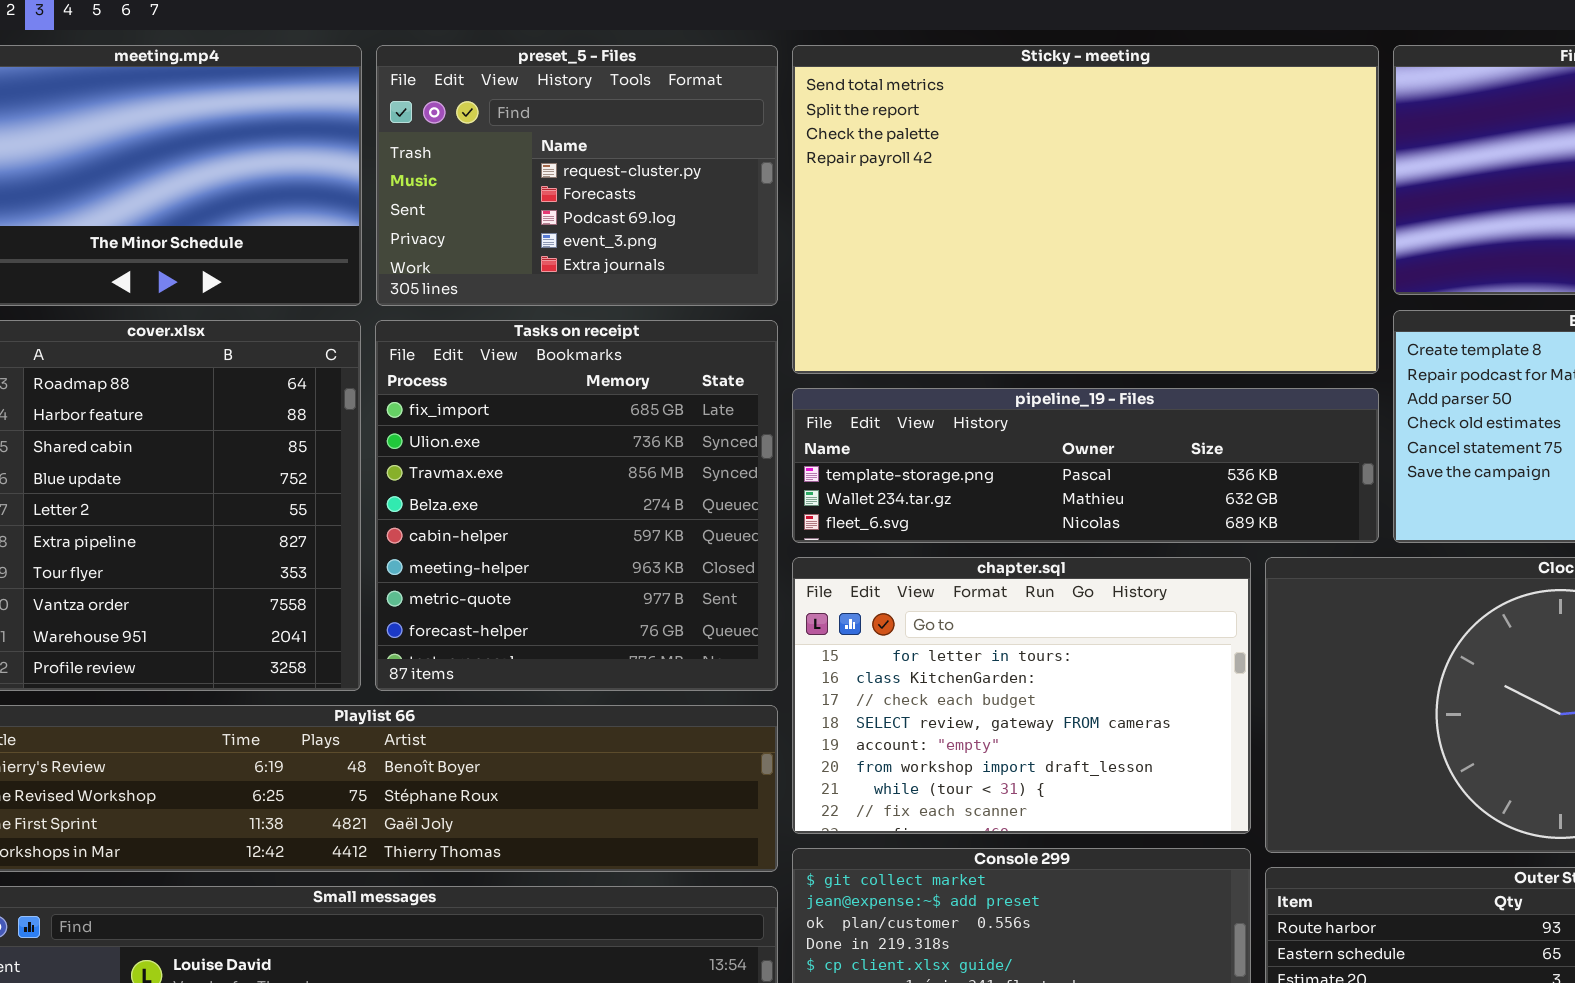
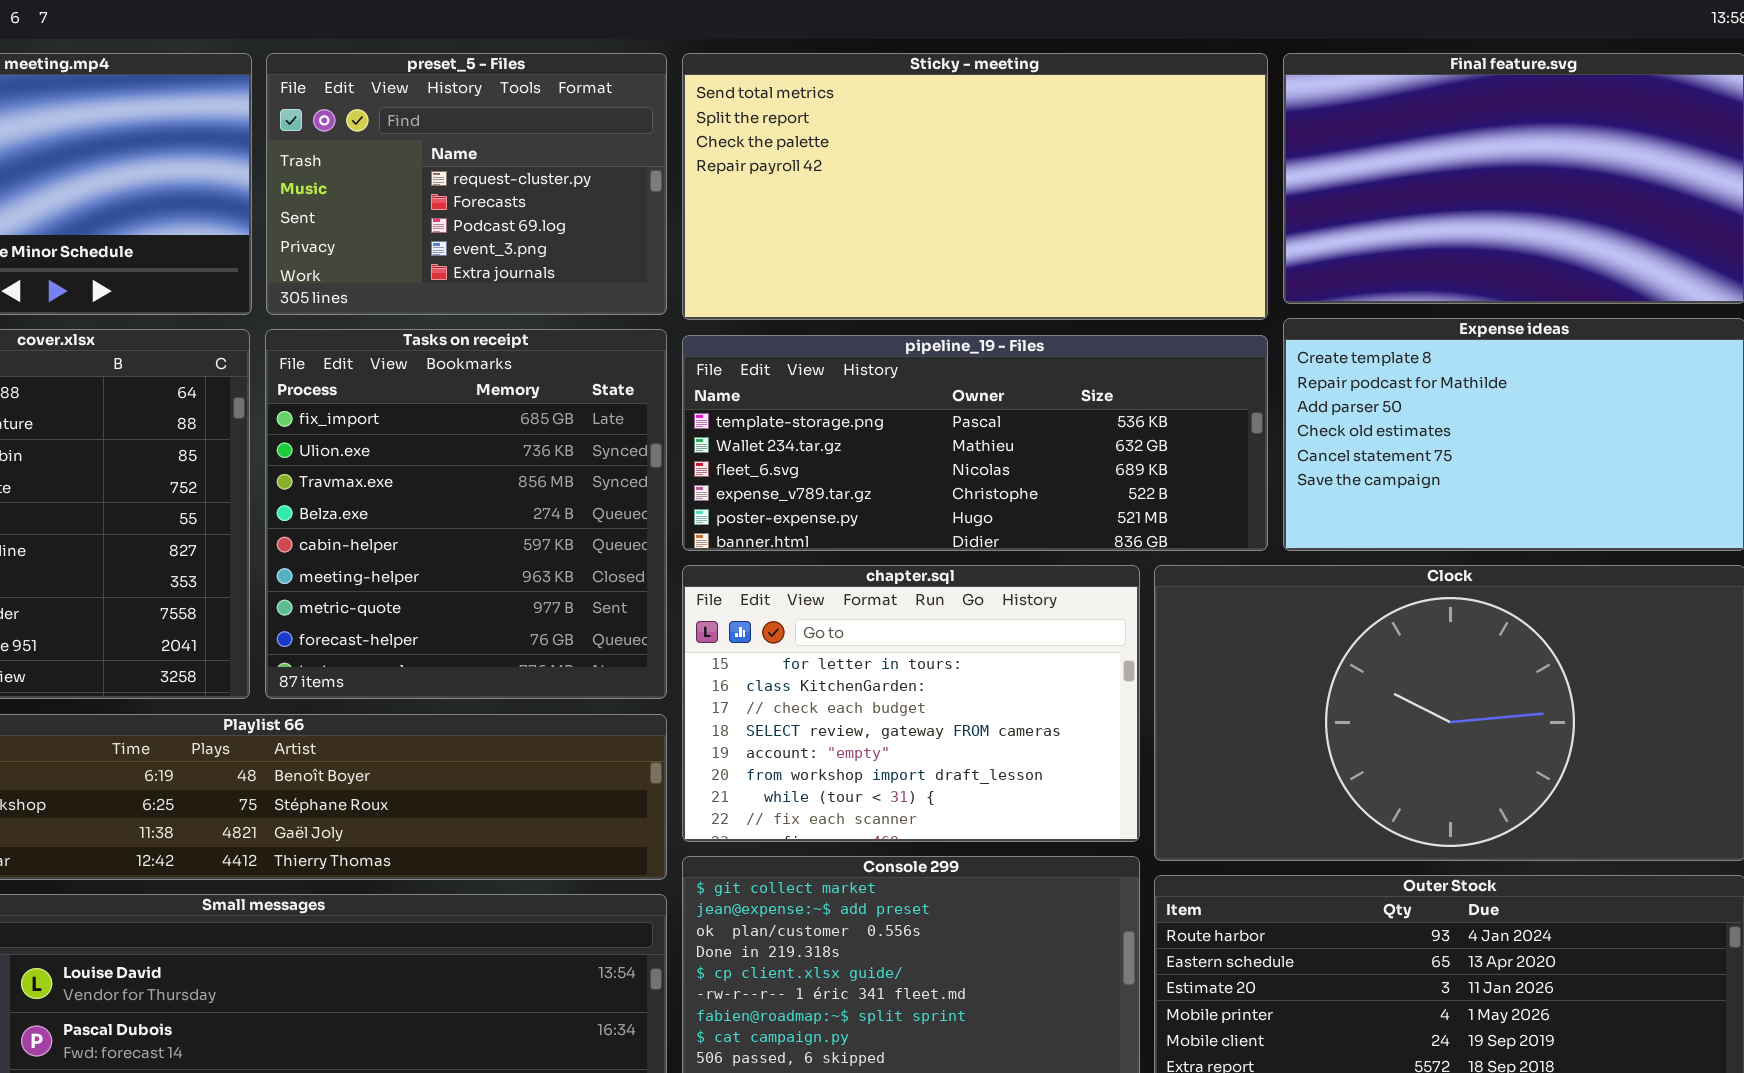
Sticky - meeting: [792,45,1379,374] -> [682,53,1268,320], resized
pipeline_19 - Files: [792,388,1379,543] -> [682,335,1268,551], resized

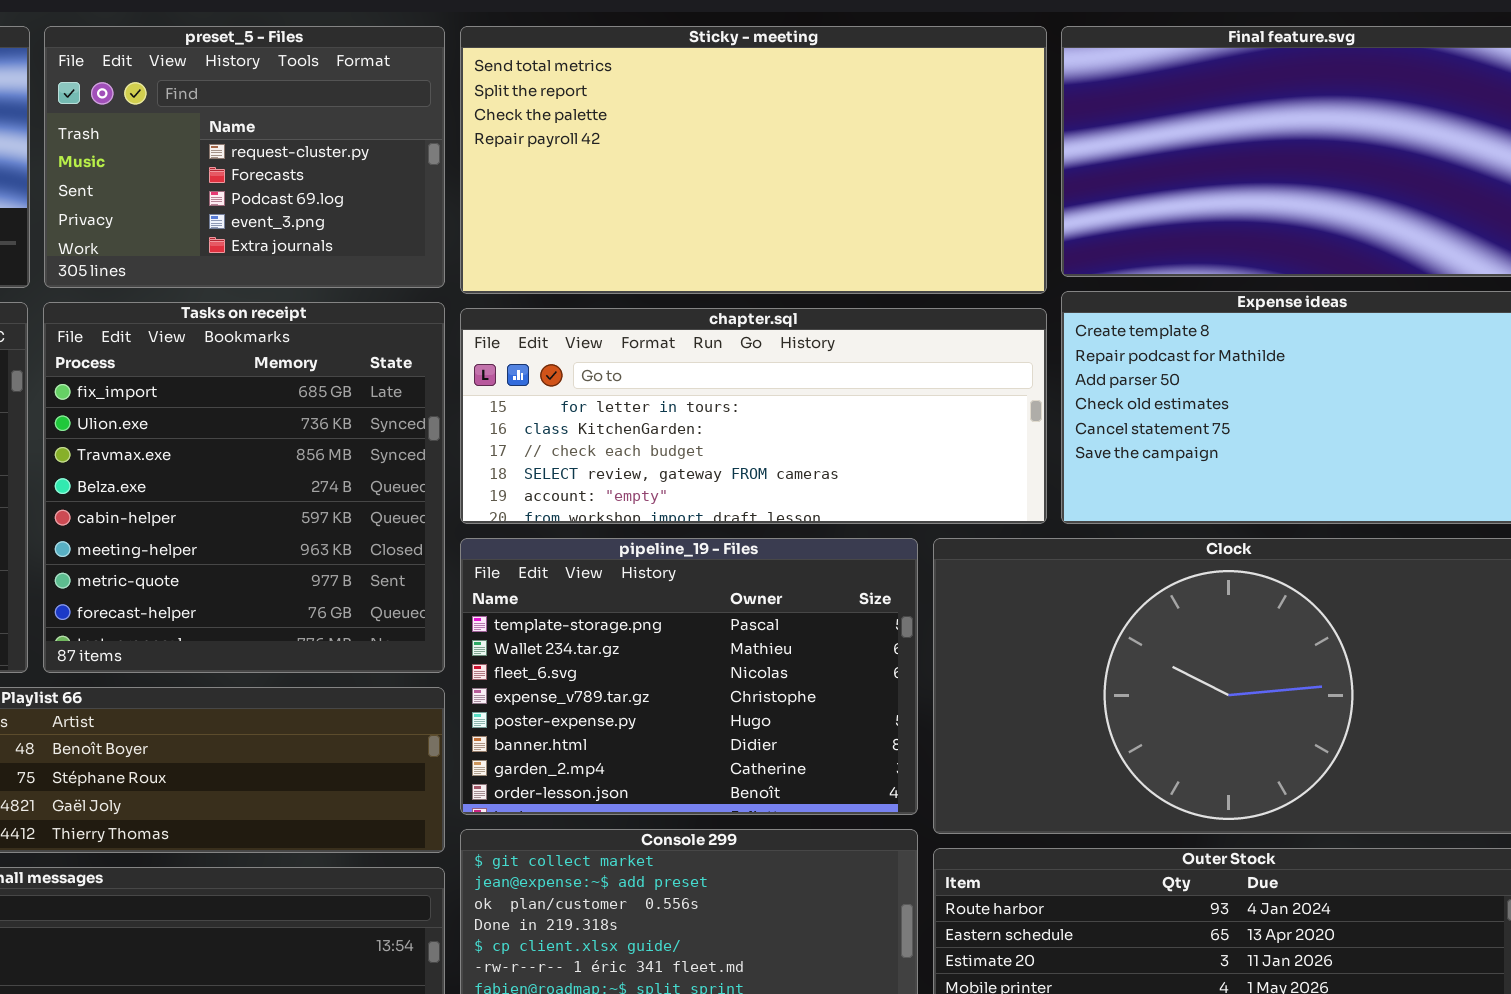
pipeline_19 - Files: [682,335,1268,551] -> [460,538,918,815], moved, resized
chapter.sql: [682,565,1140,842] -> [460,308,1047,524], moved, resized

